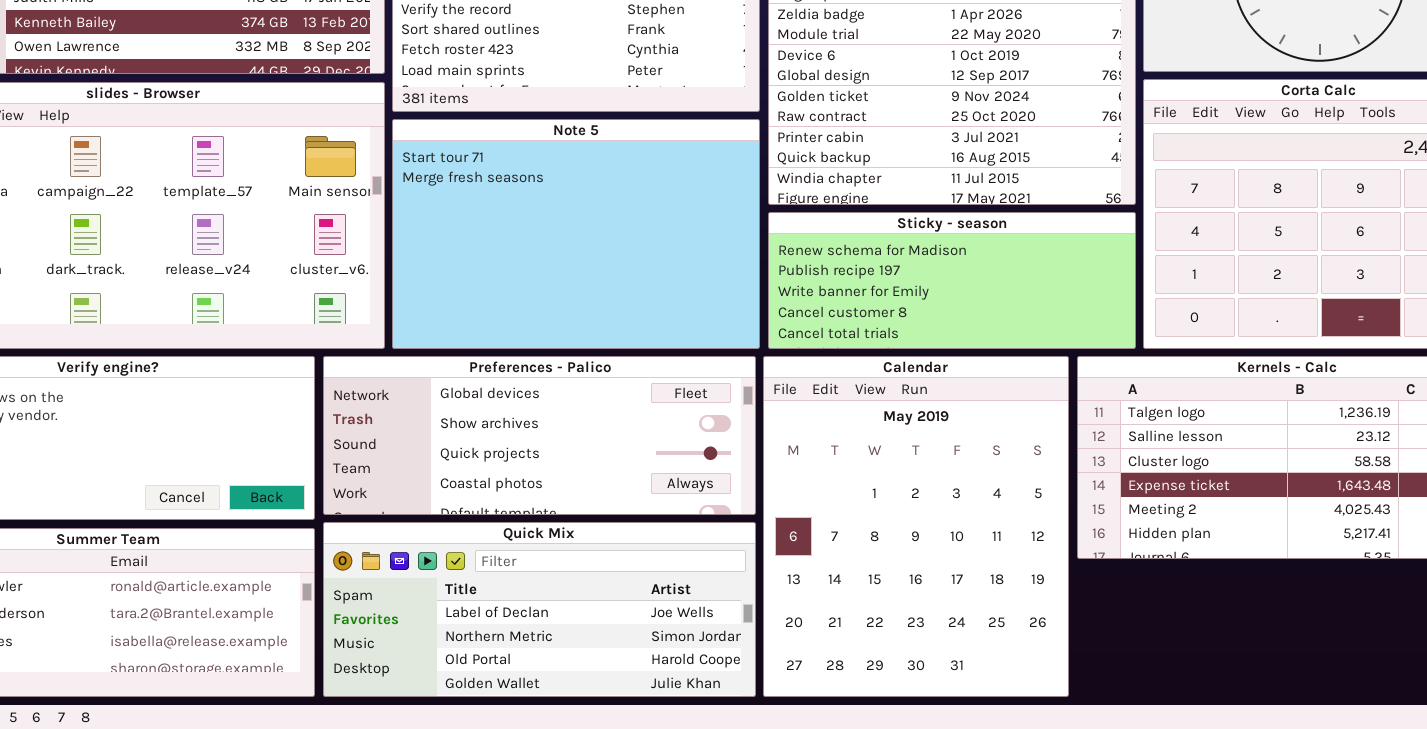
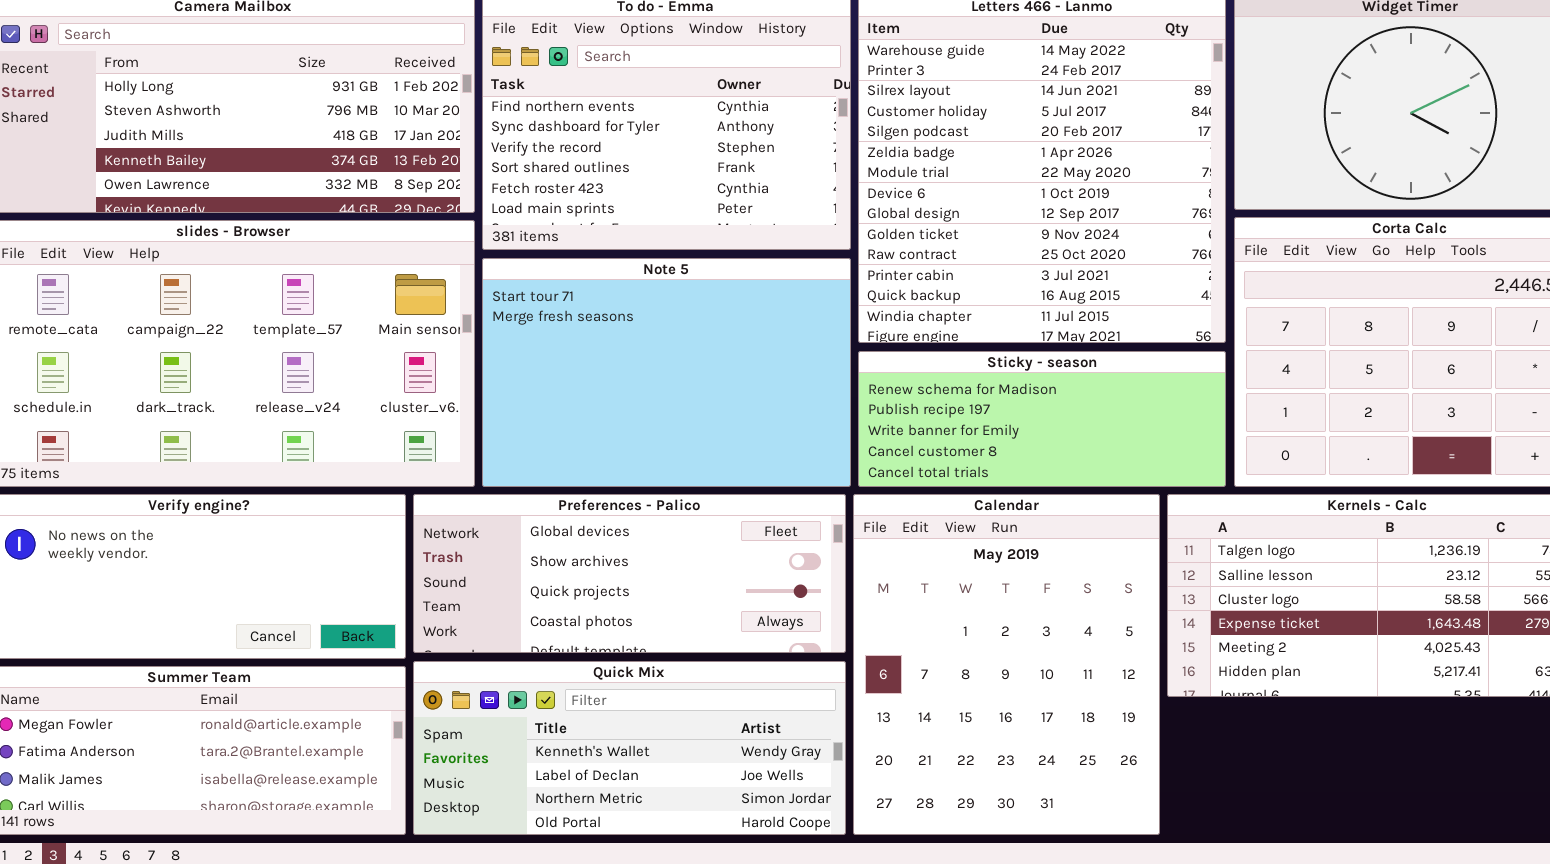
Quick Mix: [323,522,756,697] -> [413,661,846,835], scrolled up 1 row

